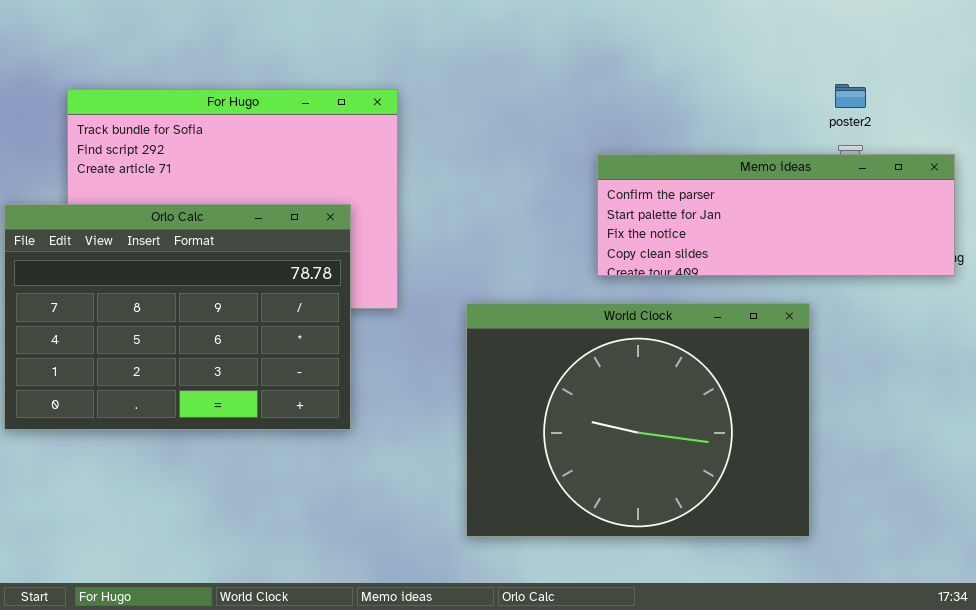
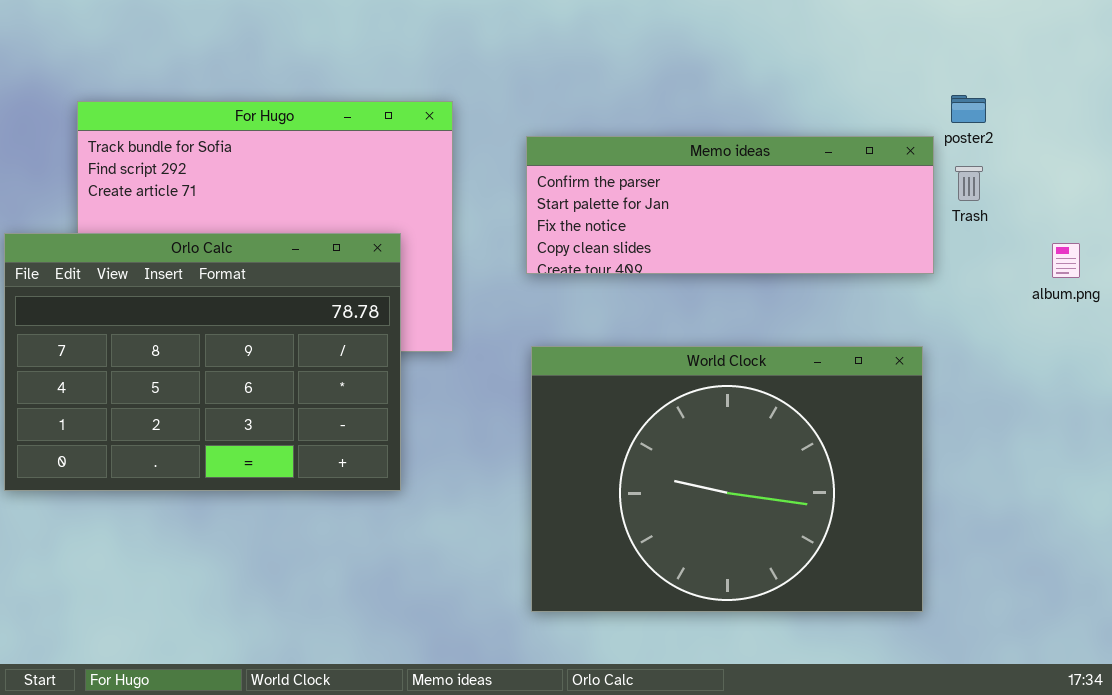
Memo ideas: [597,154,955,276] -> [526,136,934,274], moved

